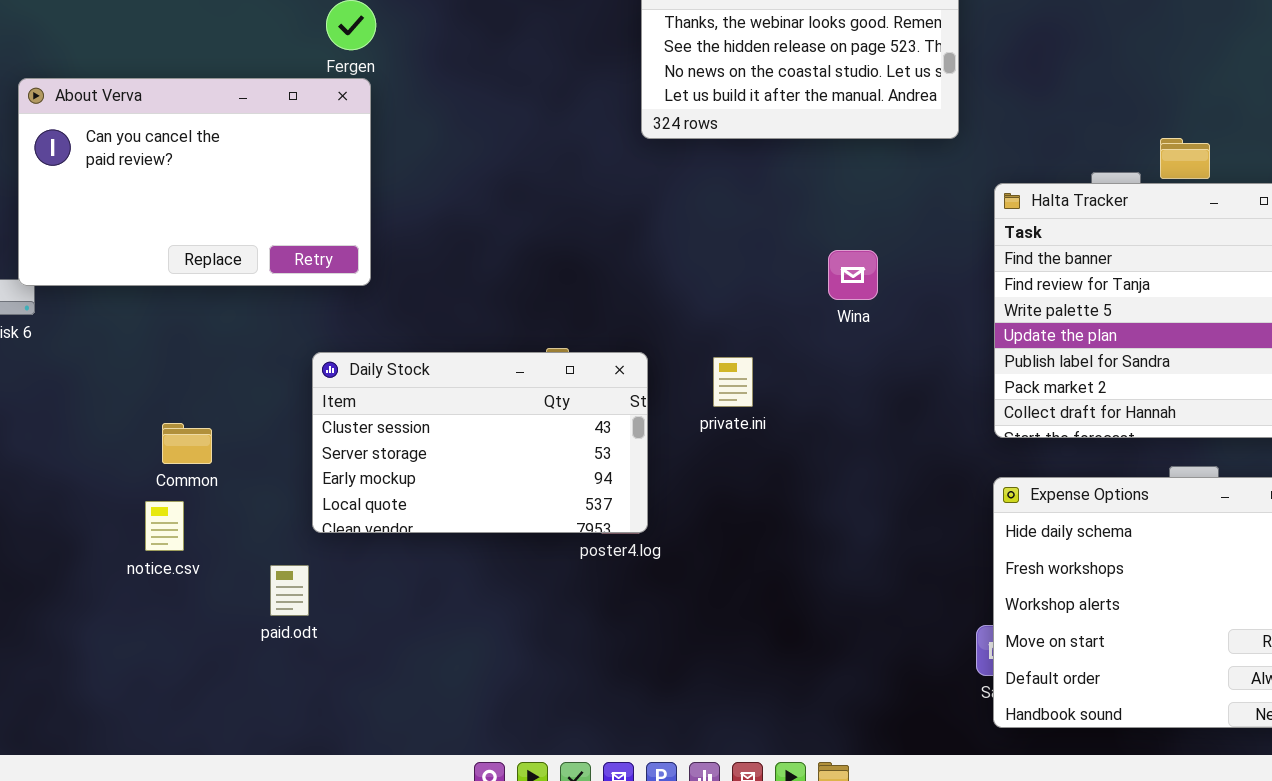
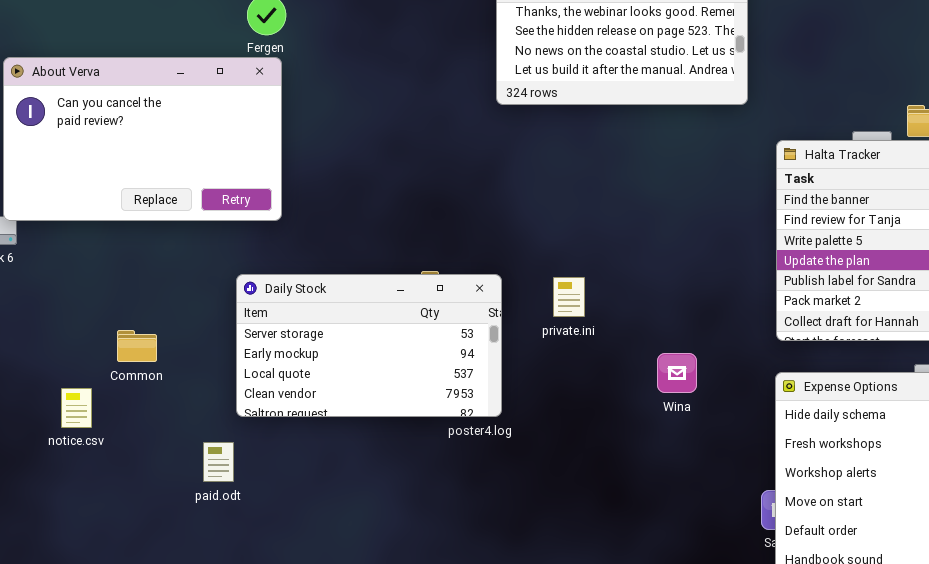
Wina: [828,250,878,300] -> [657,353,697,393], moved
Daily Stock: [312,352,648,533] -> [236,274,502,417], scrolled down 1 row
notice.csv: [145,501,184,551] -> [61,388,92,428], moved

